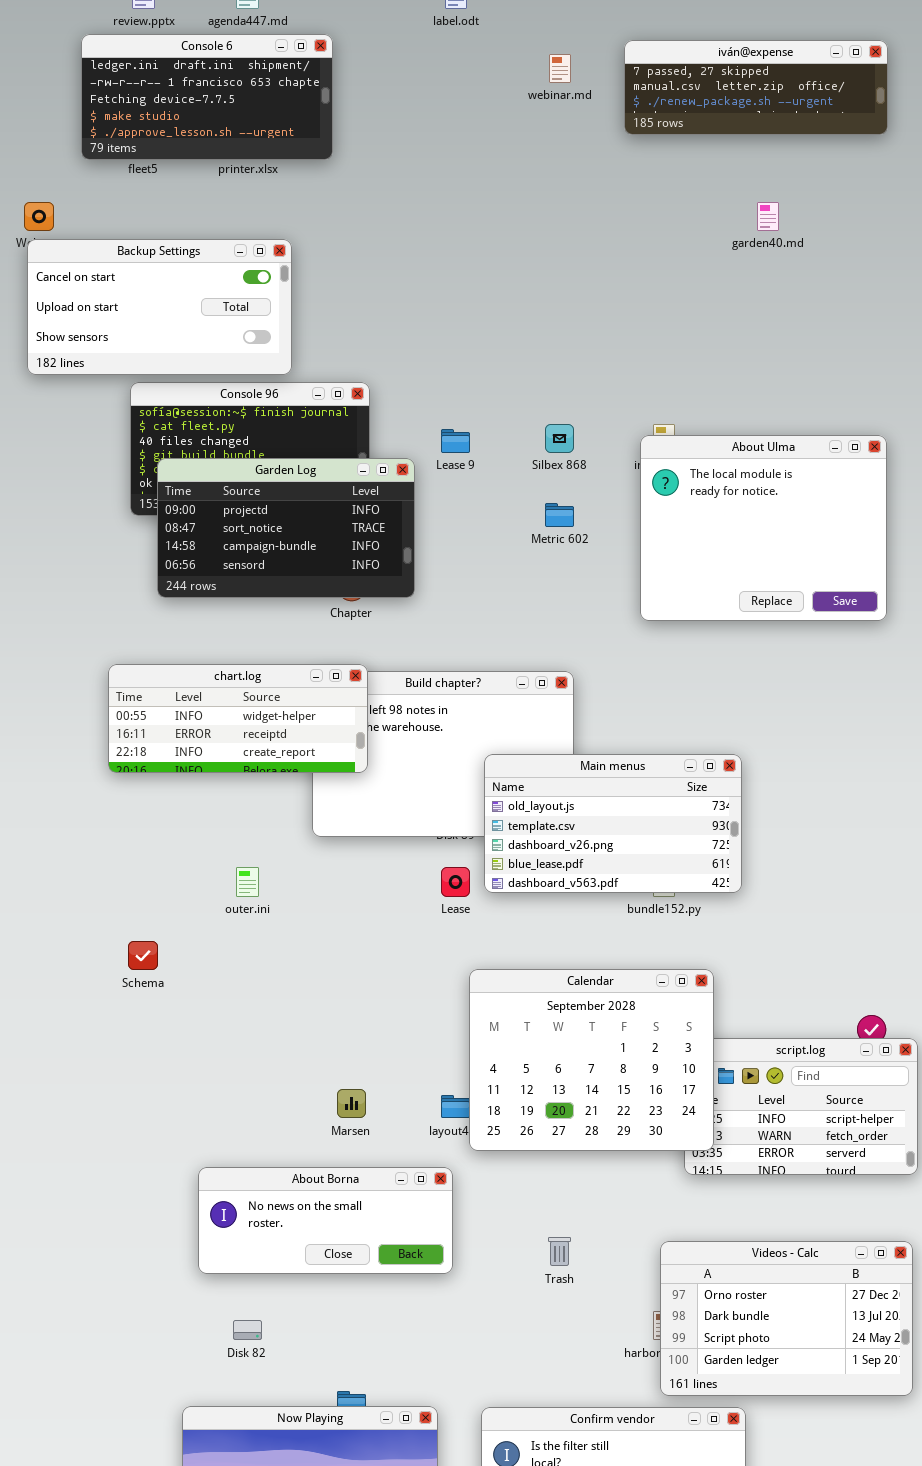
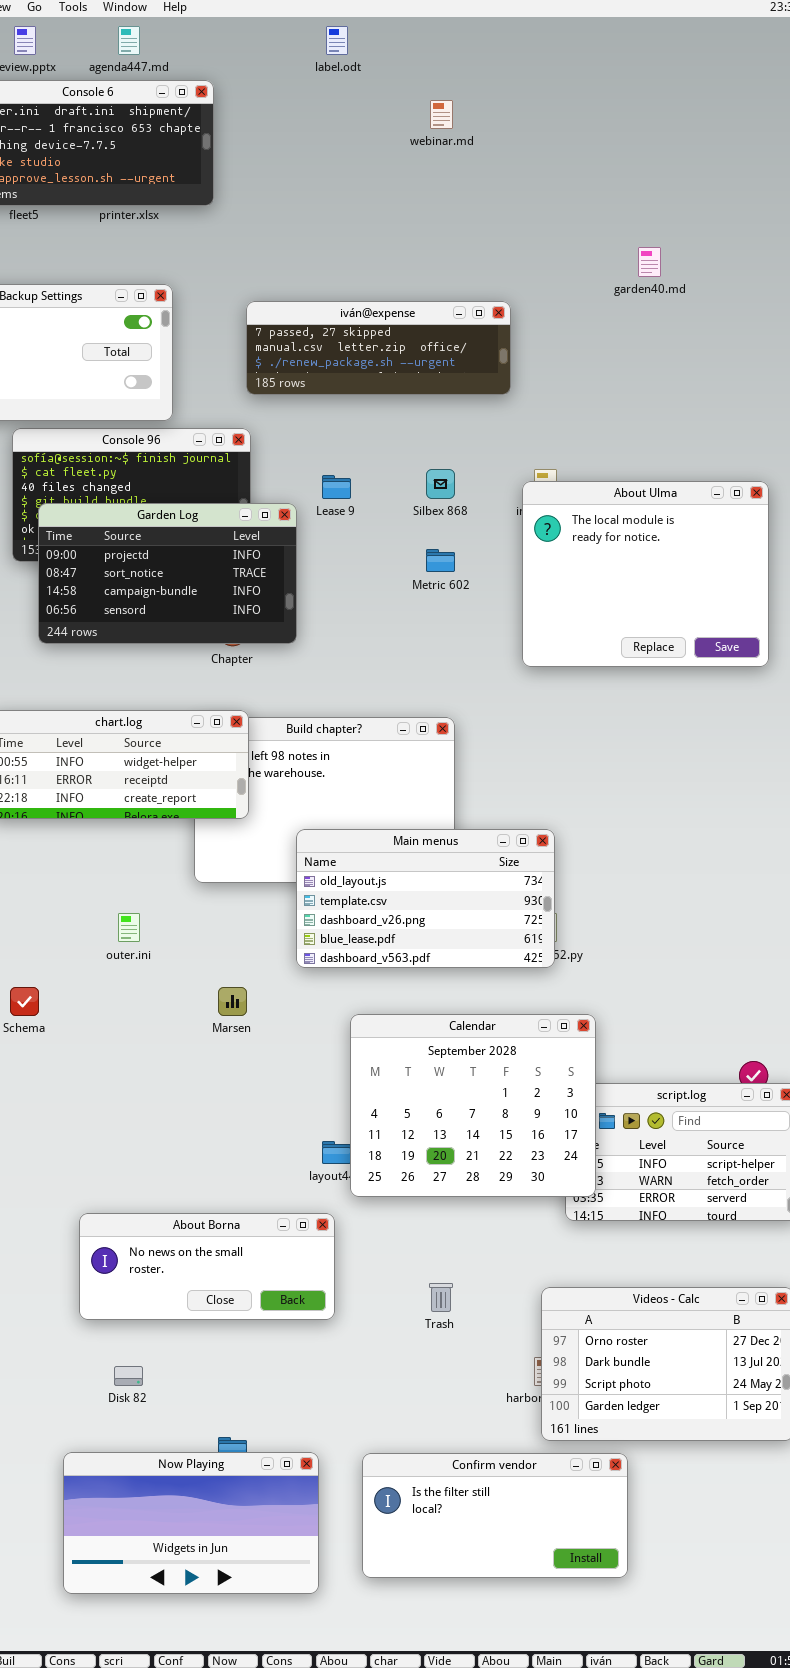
iván@expense: [624,40,888,135] -> [246,301,511,395], moved
Main menus: [484,754,742,893] -> [296,829,555,968], moved
Marsen: [337,1089,366,1118] -> [218,987,247,1016], moved

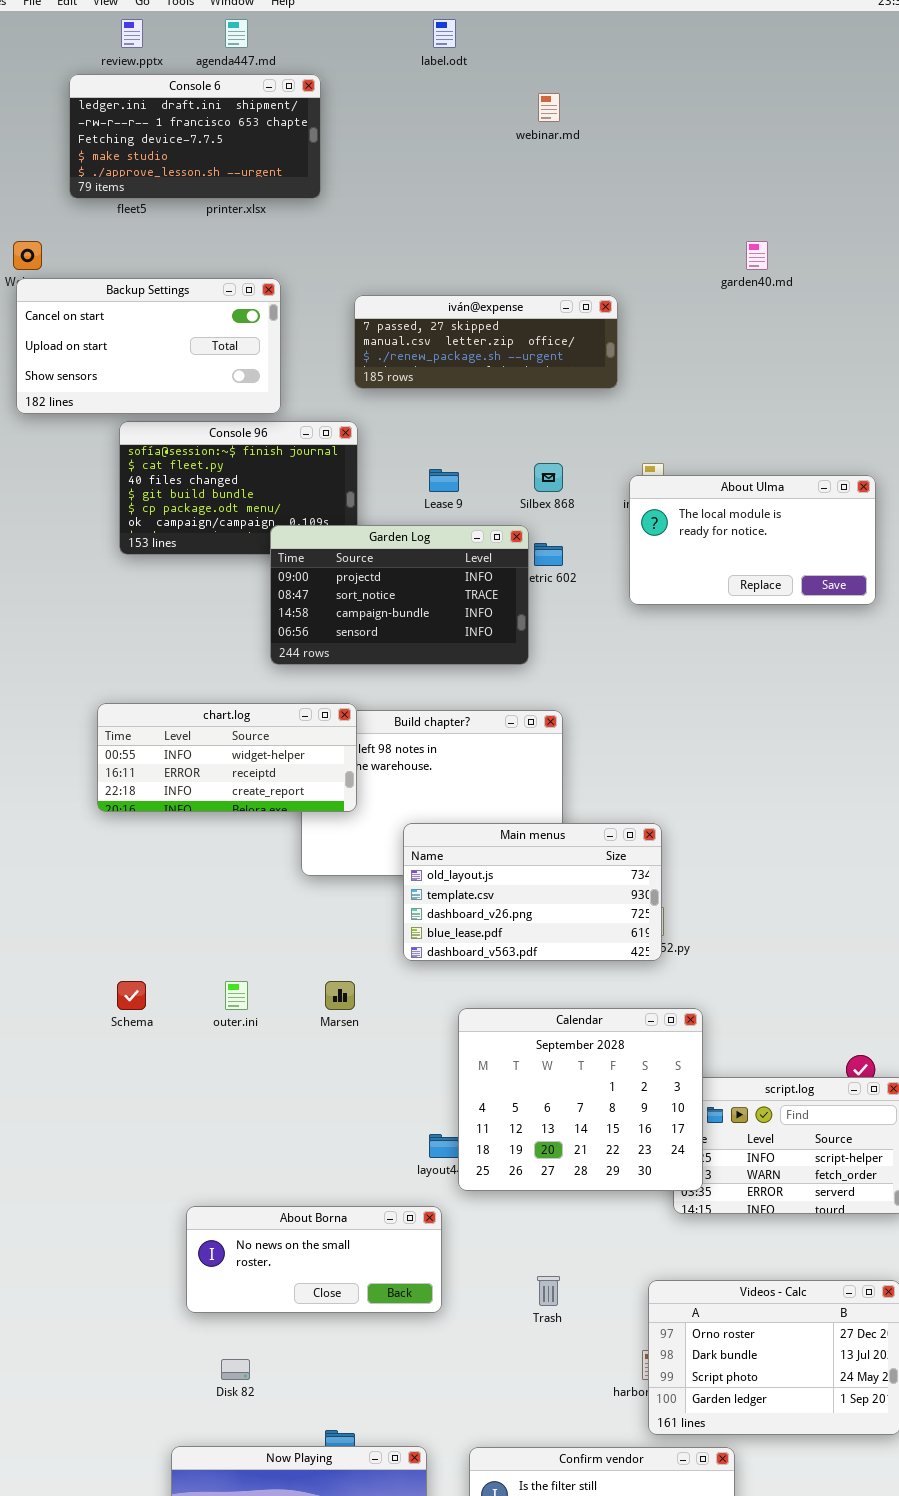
About Ulma: [522,481,769,667] -> [629,475,876,605], resized
Garden Log: [38,503,297,644] -> [270,525,529,665], moved
outer.ini: [118,913,140,942] -> [225,981,248,1010], moved

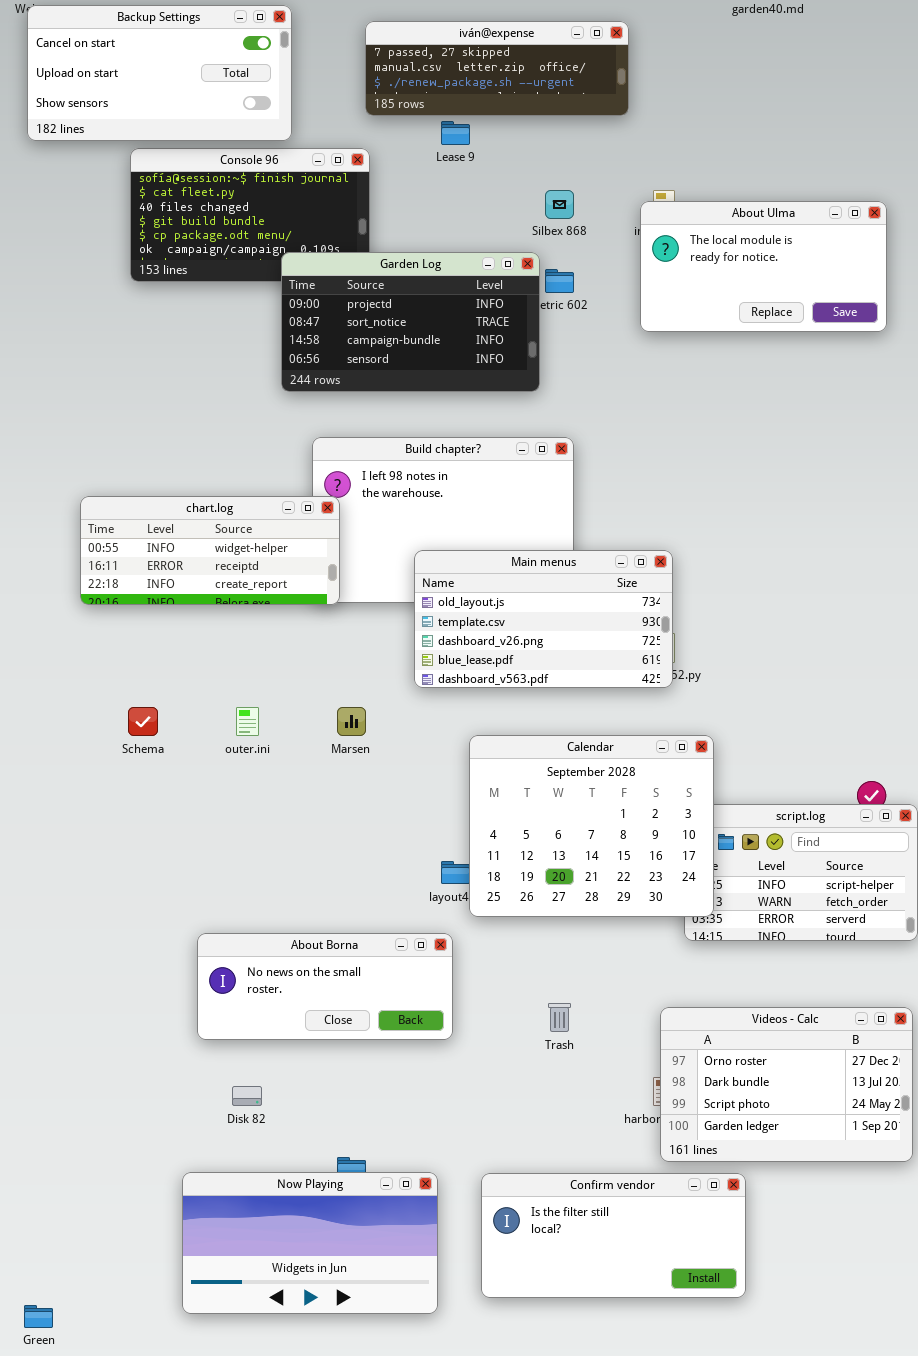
Lease 9: [429,469,459,492] -> [441,121,470,145], moved
chart.log: [97,703,357,812] -> [80,496,340,605], moved

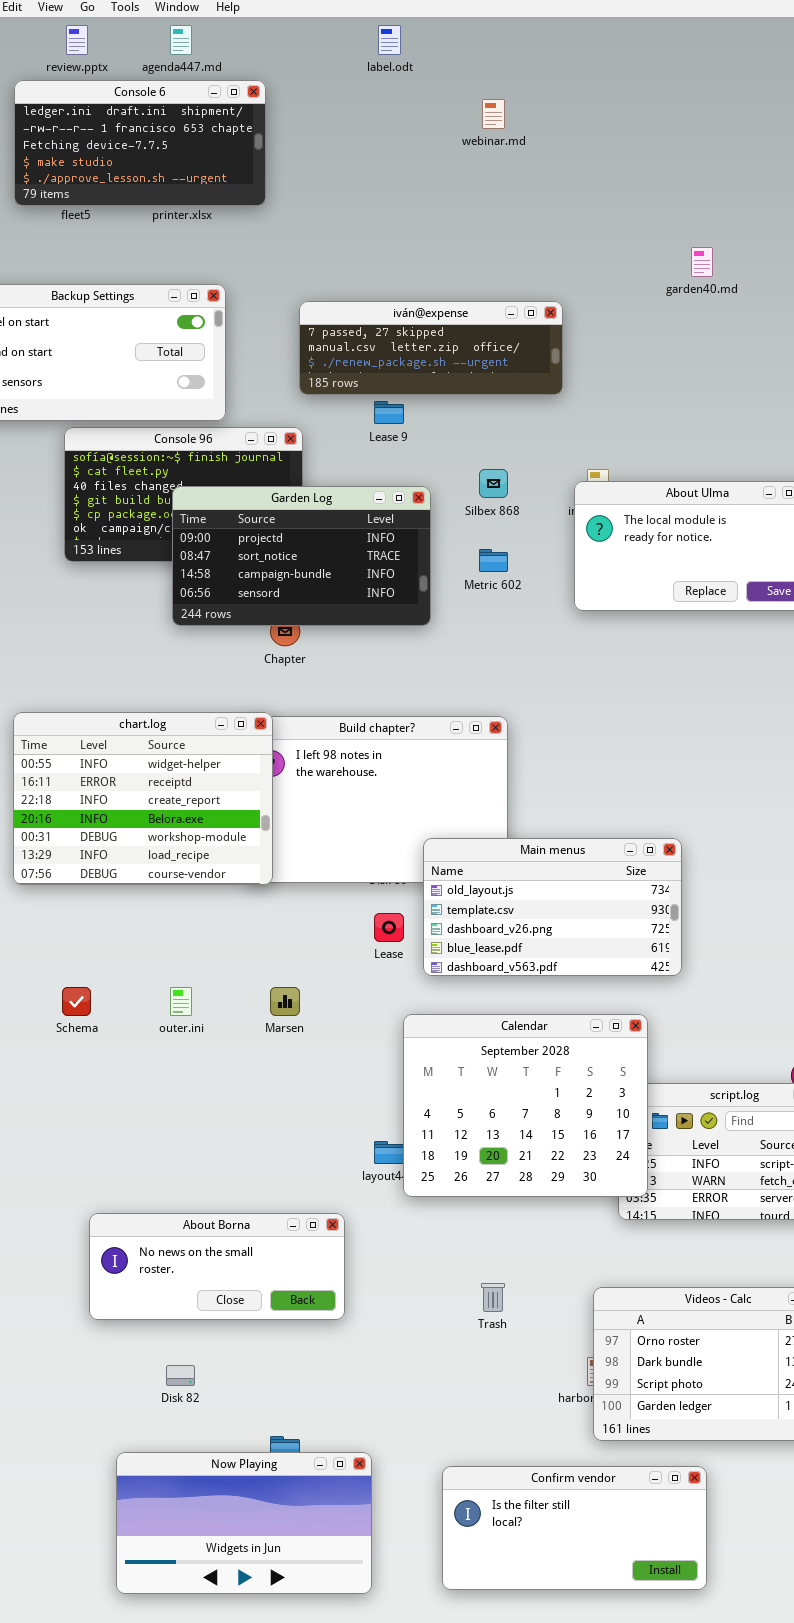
Garden Log: [281,252,540,392] -> [172,486,431,626], moved
chart.log: [80,496,340,605] -> [13,712,273,885], resized
Main menus: [414,550,673,688] -> [423,838,682,976], moved
About Borna: [197,933,453,1040] -> [89,1213,345,1320], moved
Confirm vendor: [481,1173,746,1298] -> [442,1466,707,1590], moved

